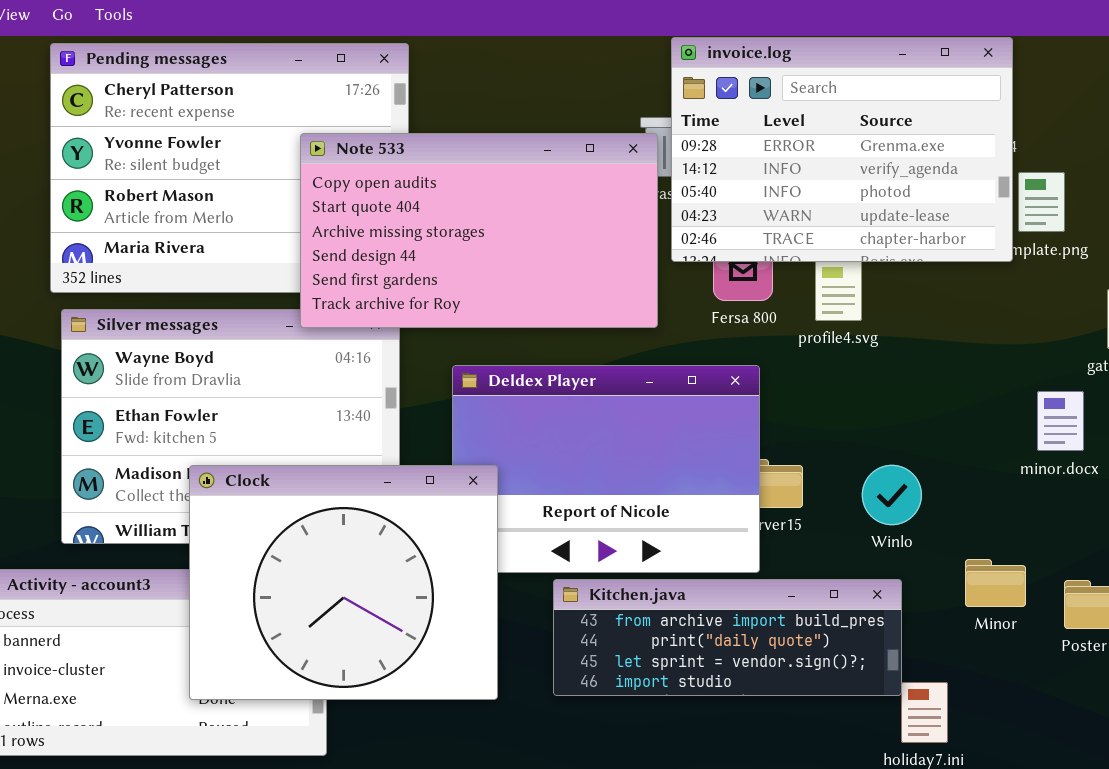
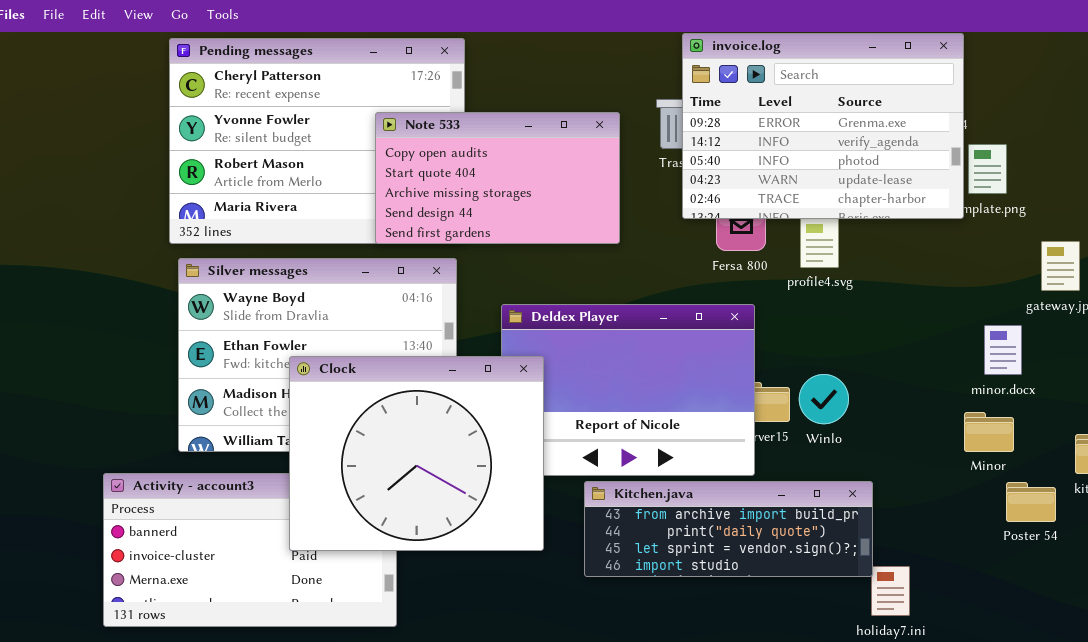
Note 533: [300,133,658,328] -> [375,112,620,244], resized
Clock: [189,465,498,700] -> [289,356,544,551], moved
Winlo: [862,465,922,525] -> [799,374,849,424], moved
Minor: [965,559,1026,607] -> [964,412,1014,452], moved

